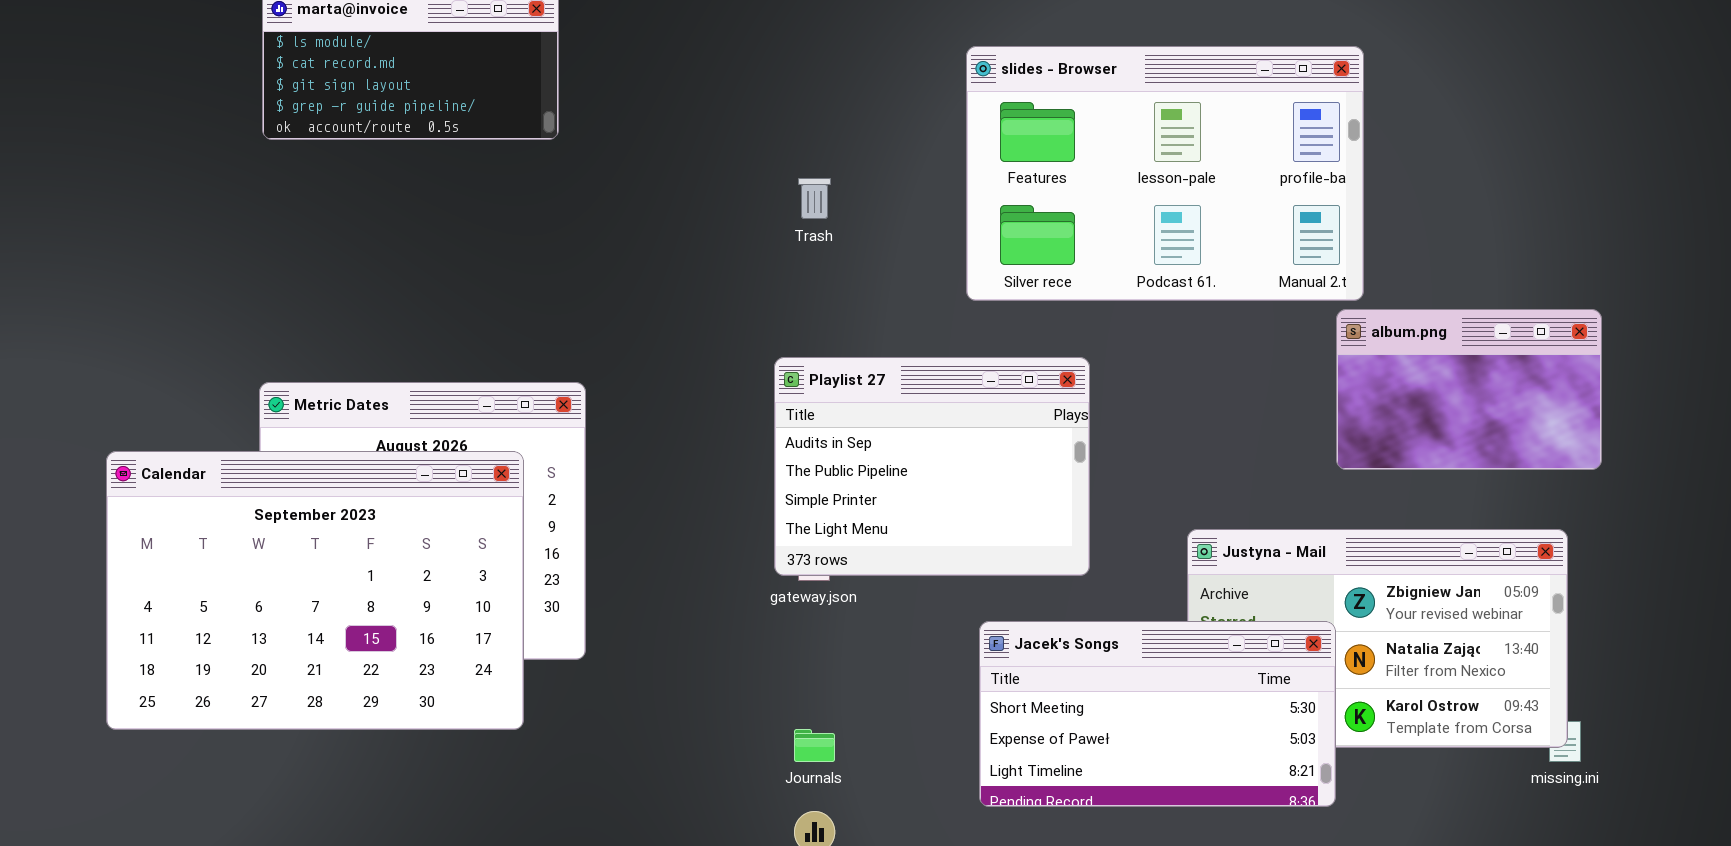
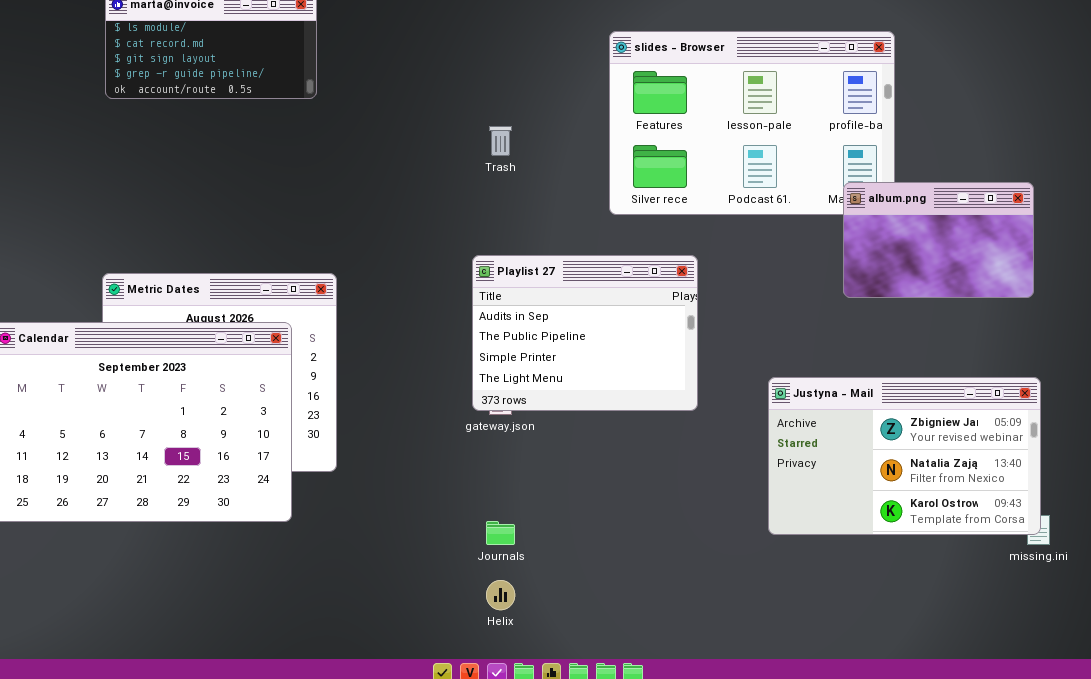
album.png: [1336,309,1602,470] -> [843,182,1034,298], moved
Jacek's Songs: [979,621,1336,807] -> none, closed

